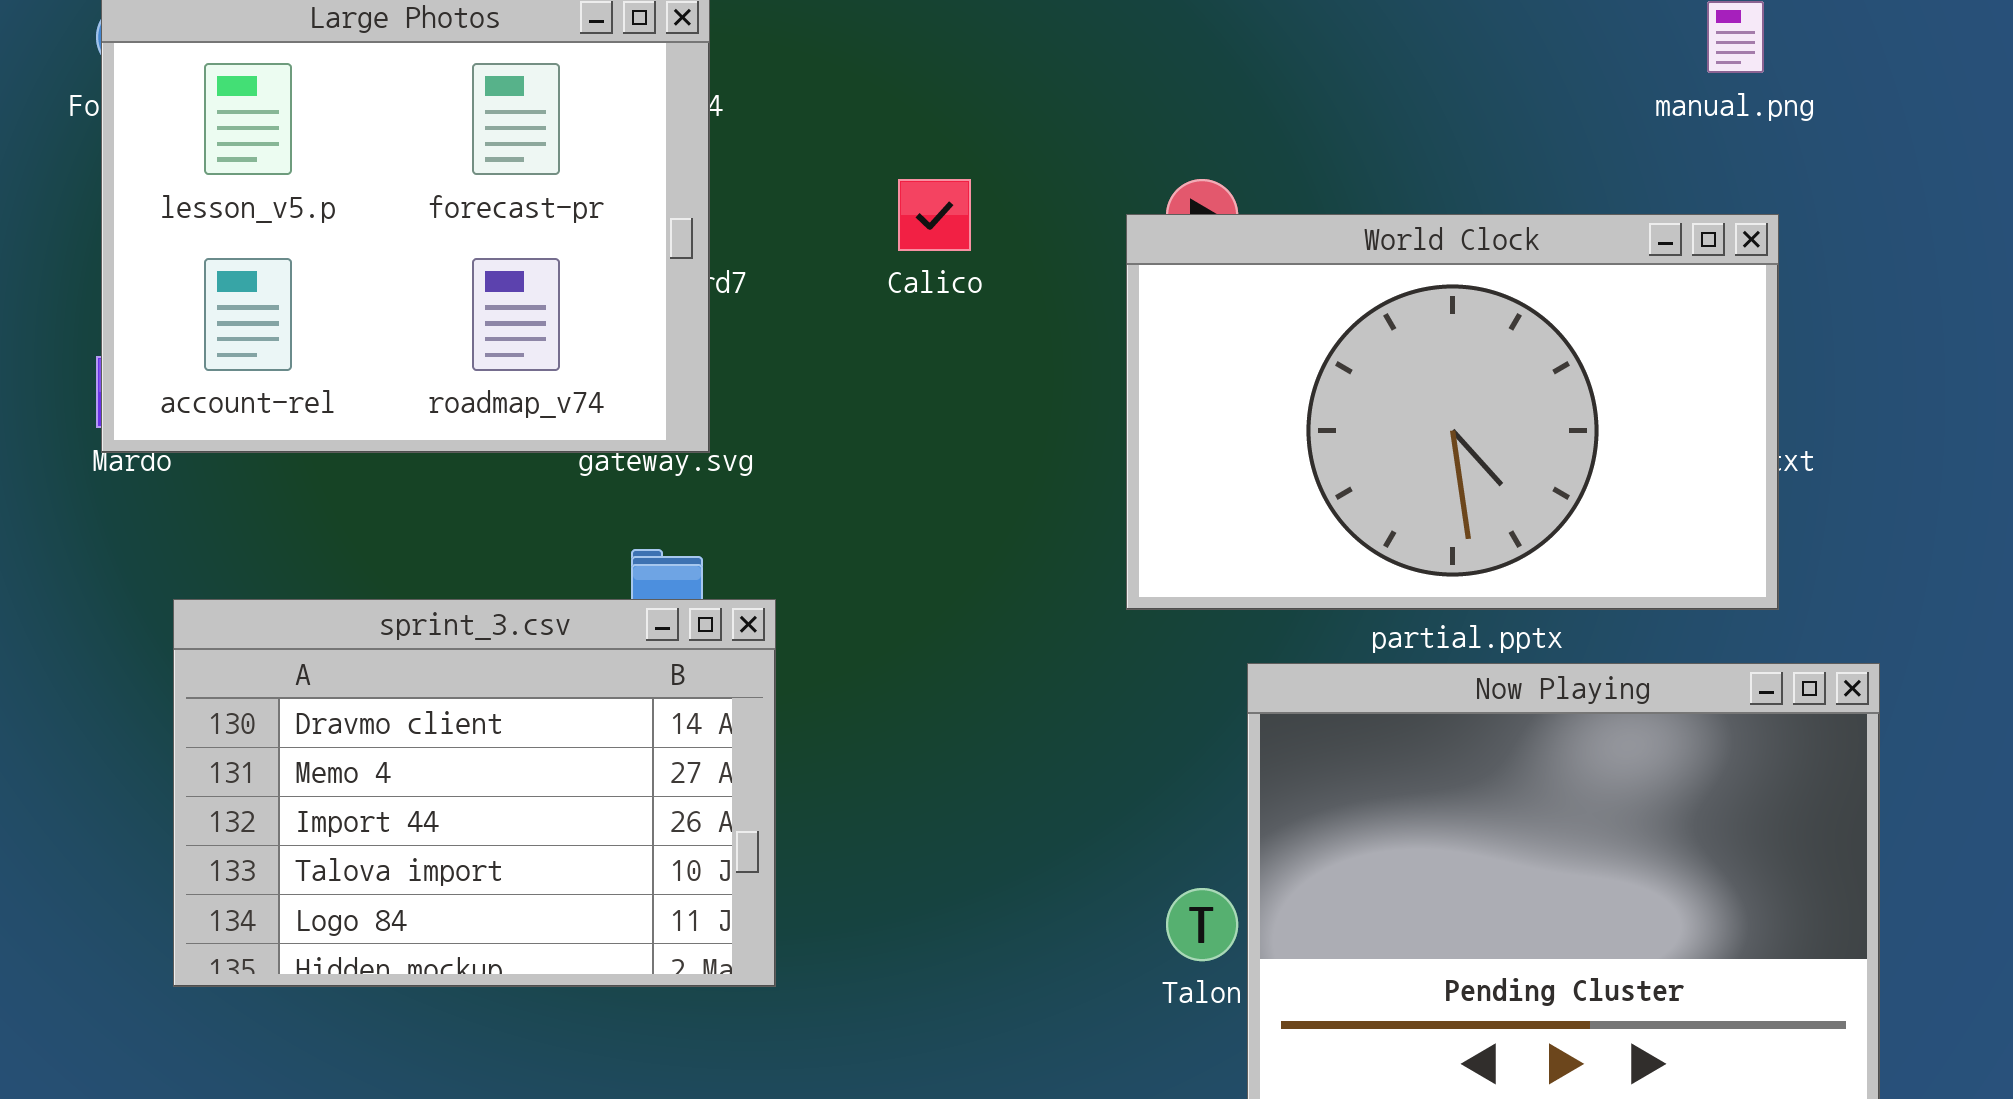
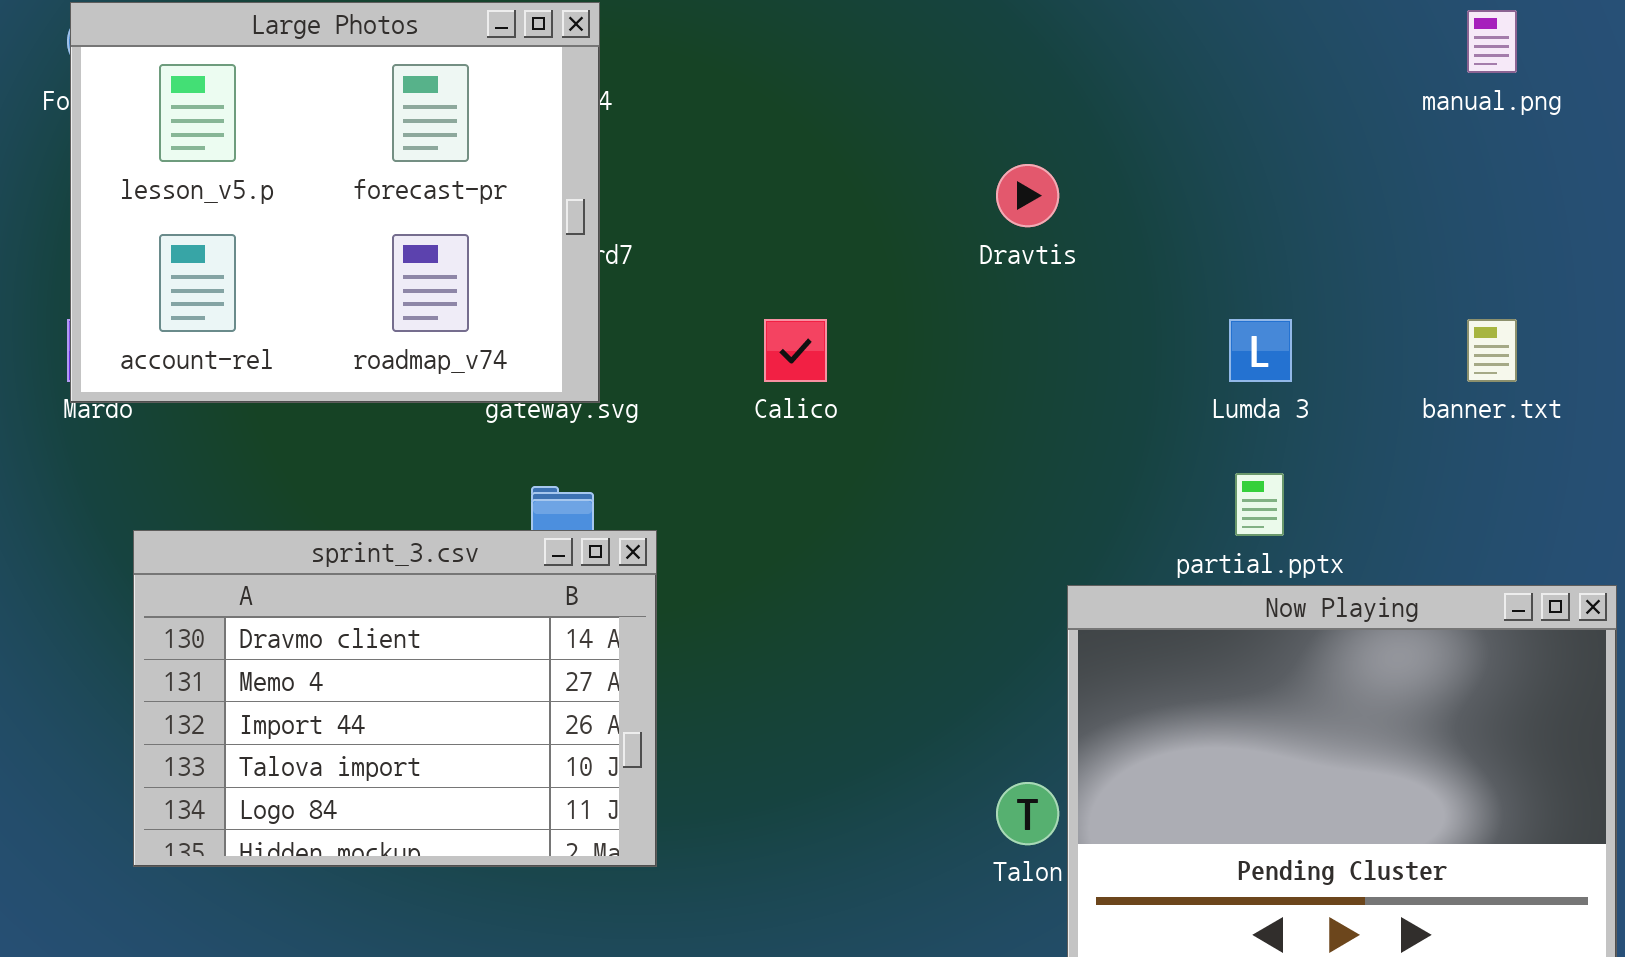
Calico: [898,179,971,251] -> [764,319,827,382], moved
World Clock: [1126,214,1779,610] -> none, closed

